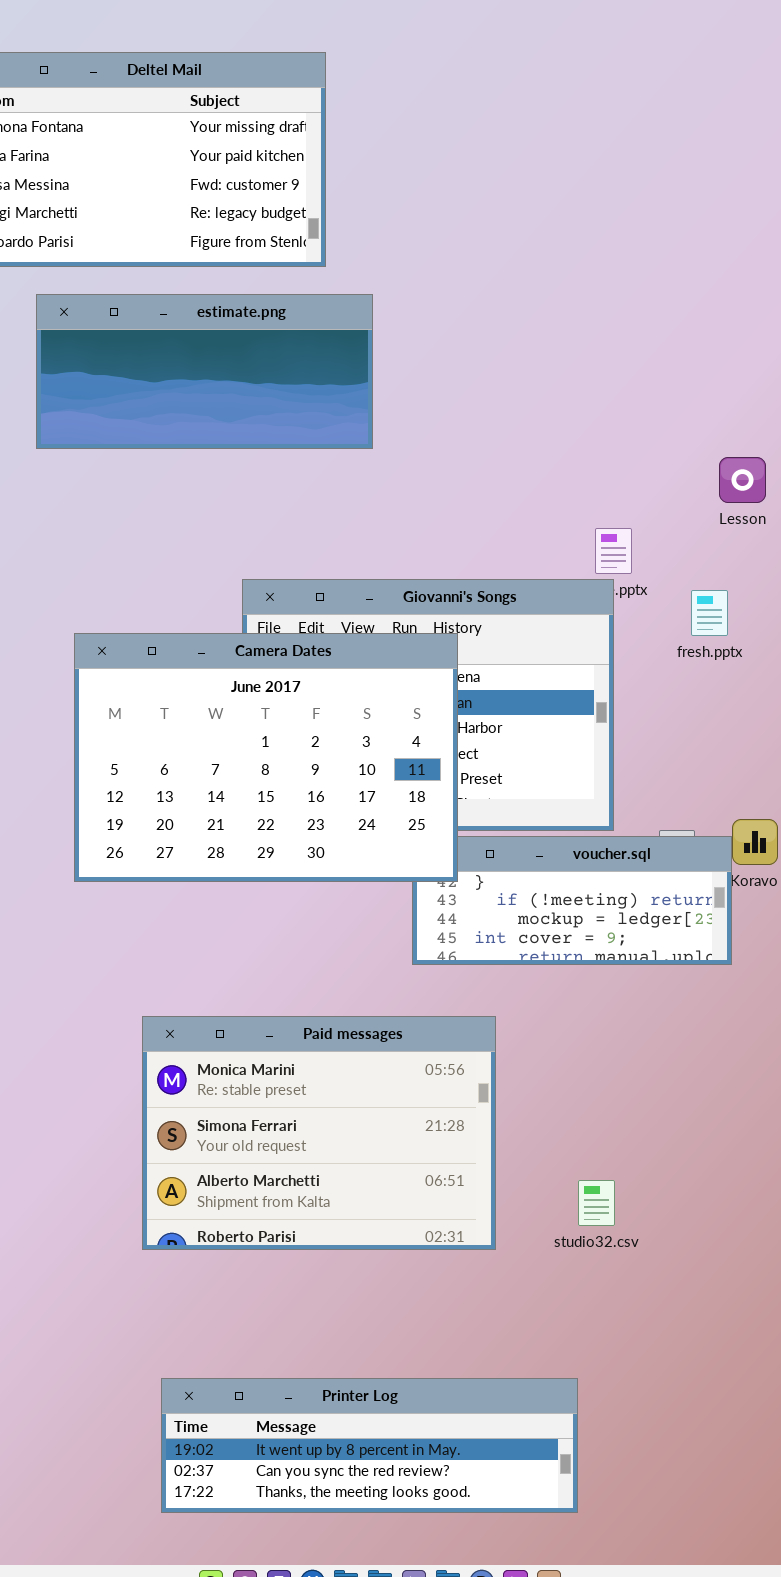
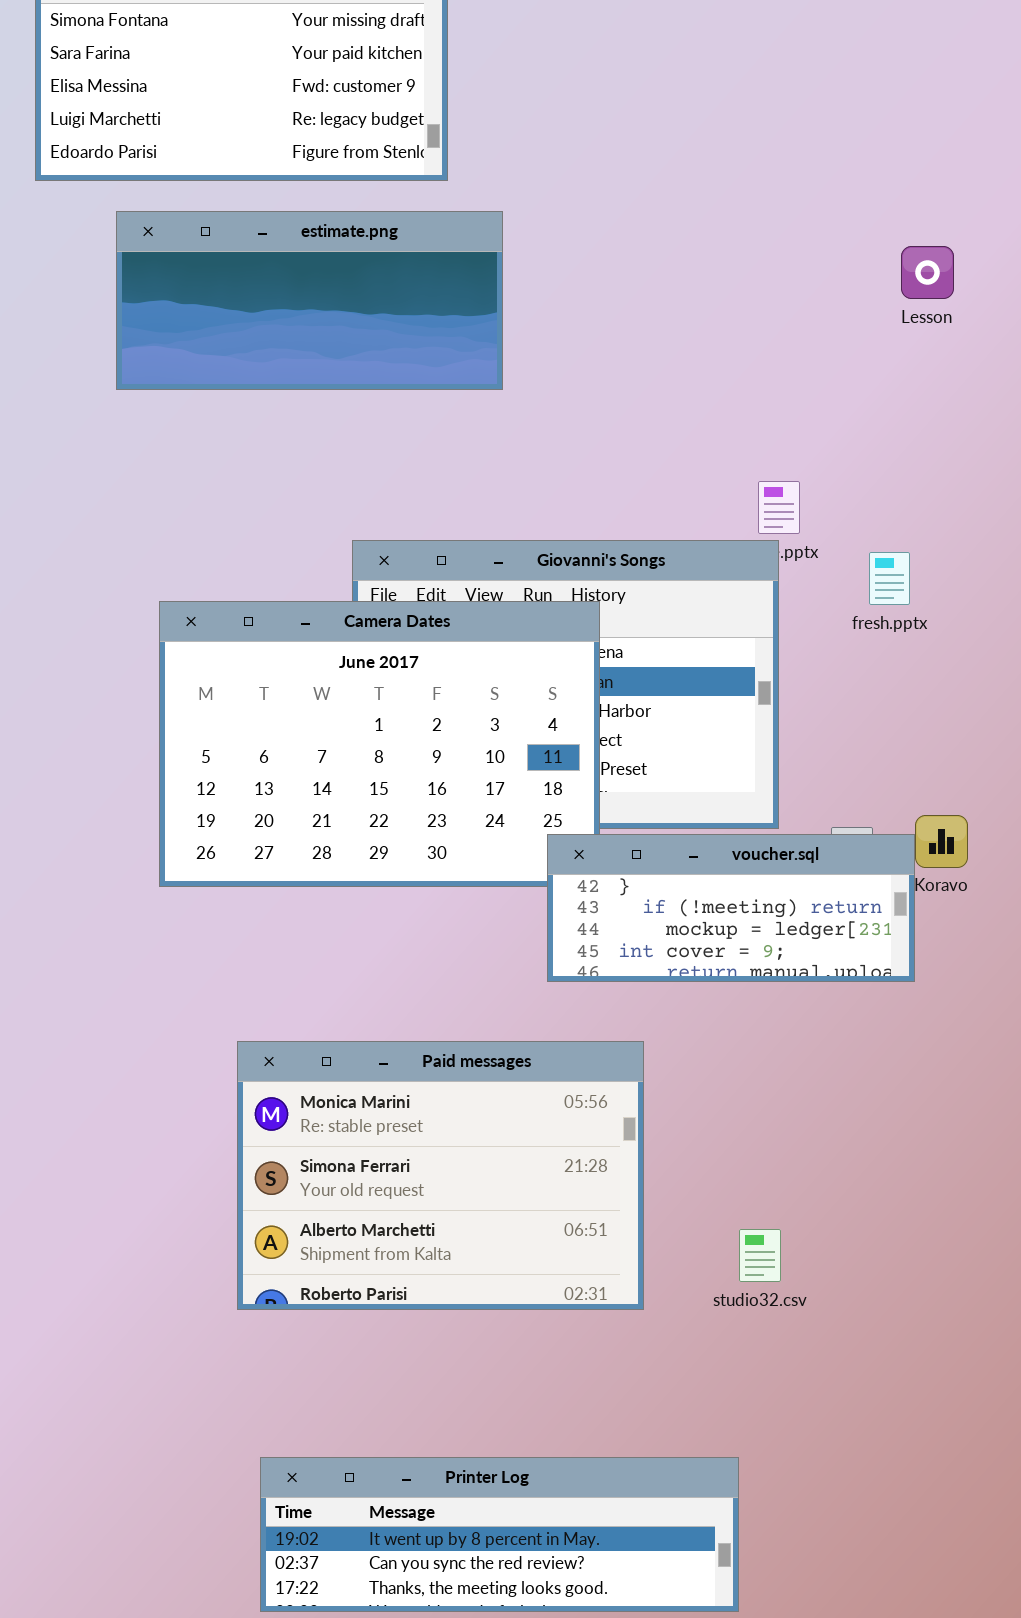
Lesson: [719,457,766,503] -> [901,246,954,299], moved
voucher.sql: [412,836,732,965] -> [547,834,915,982], raised

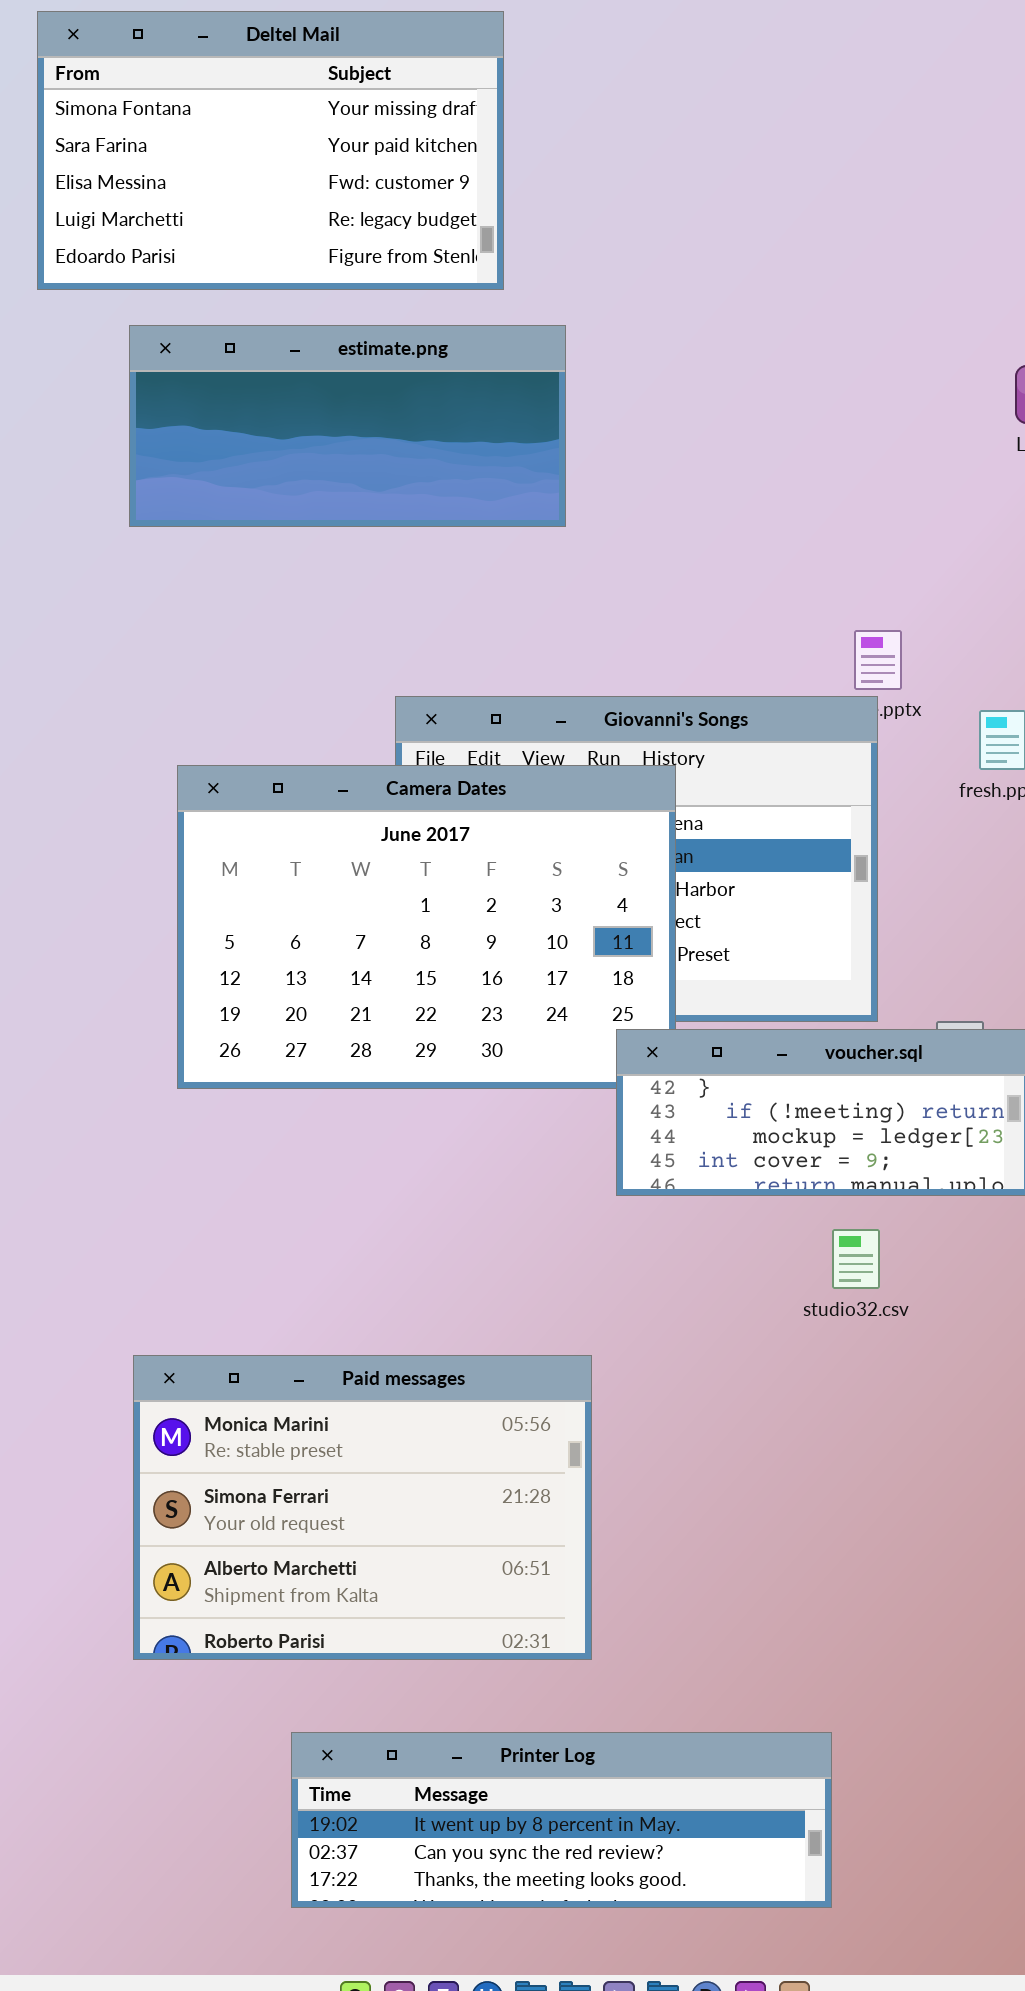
Paid messages: [237,1041,644,1310] -> [133,1355,592,1660], moved
studio32.csv: [739,1229,781,1282] -> [832,1229,880,1289], moved

